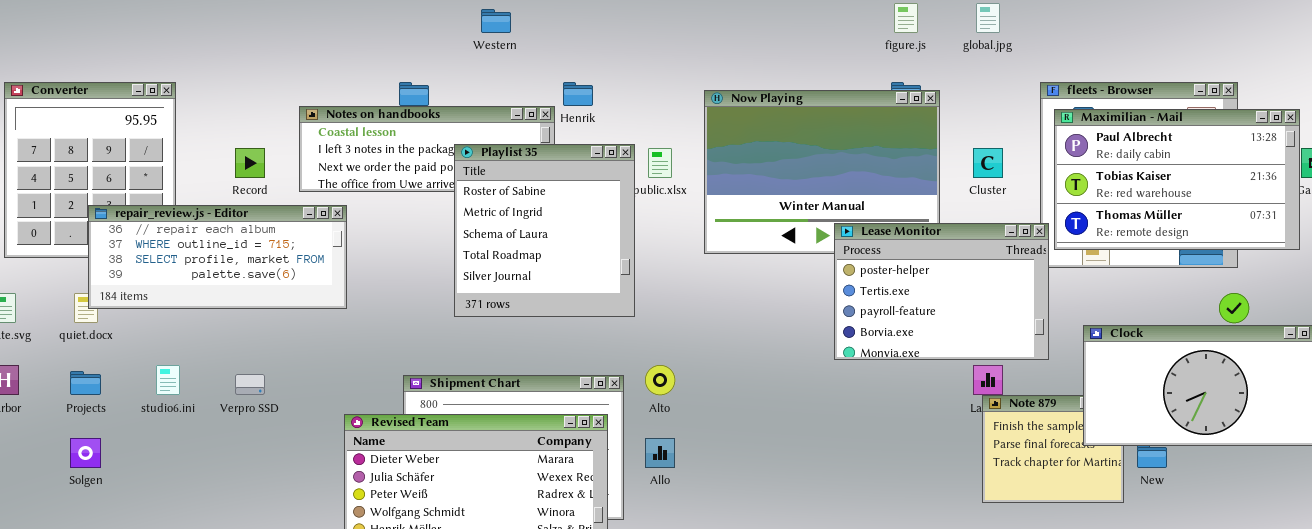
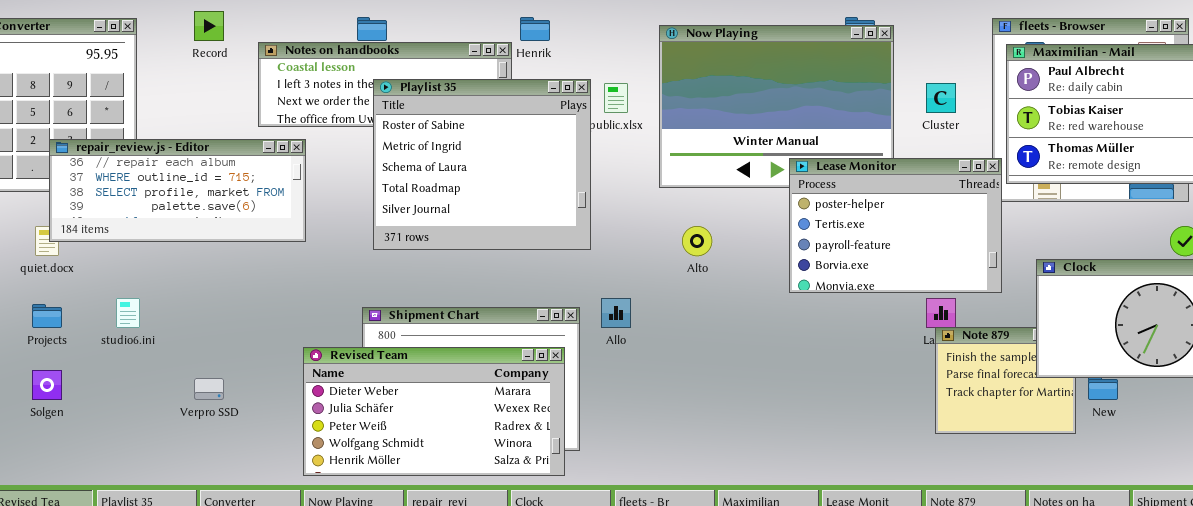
Playlist 35: [454,144,635,317] -> [373,79,591,250], resized
Record: [235,148,265,178] -> [194,11,224,41], moved
Alto: [645,365,675,395] -> [682,226,712,256], moved
Verpro SSD: [235,374,265,395] -> [194,378,224,400], moved
Allo: [645,438,675,468] -> [601,298,631,328], moved

